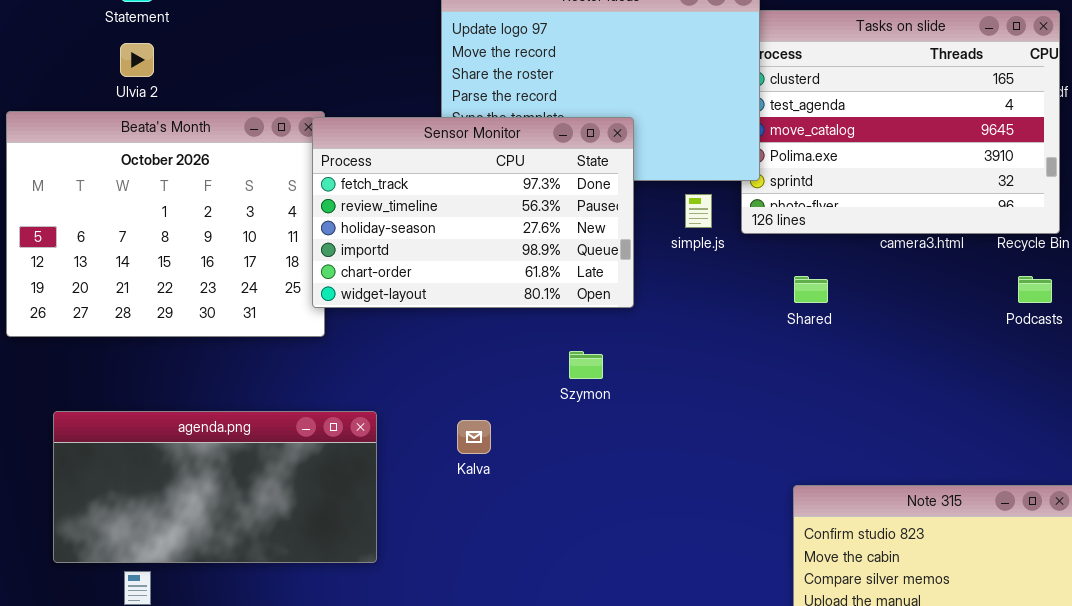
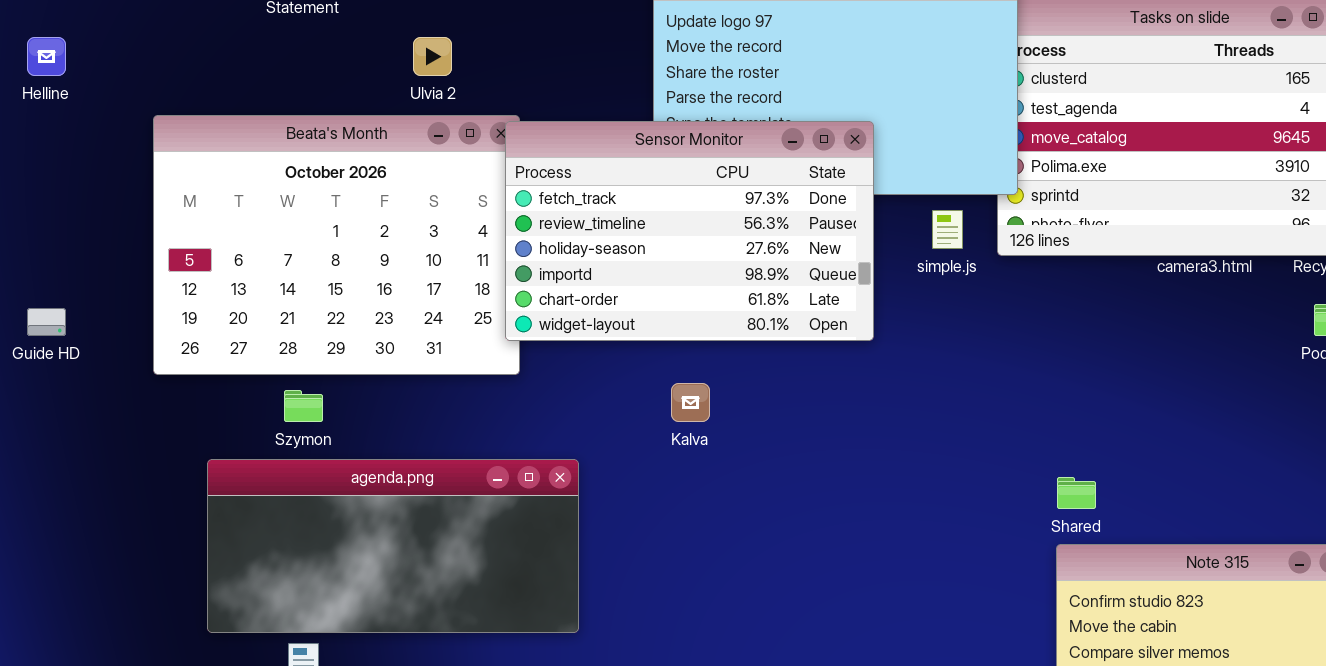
Ulvia 2: [120,43,154,77] -> [413,37,452,76], moved
Shared: [794,276,828,303] -> [1057,477,1096,509], moved
Szymon: [569,351,603,379] -> [284,390,323,422], moved
Kalva: [457,420,491,454] -> [671,383,710,422], moved

